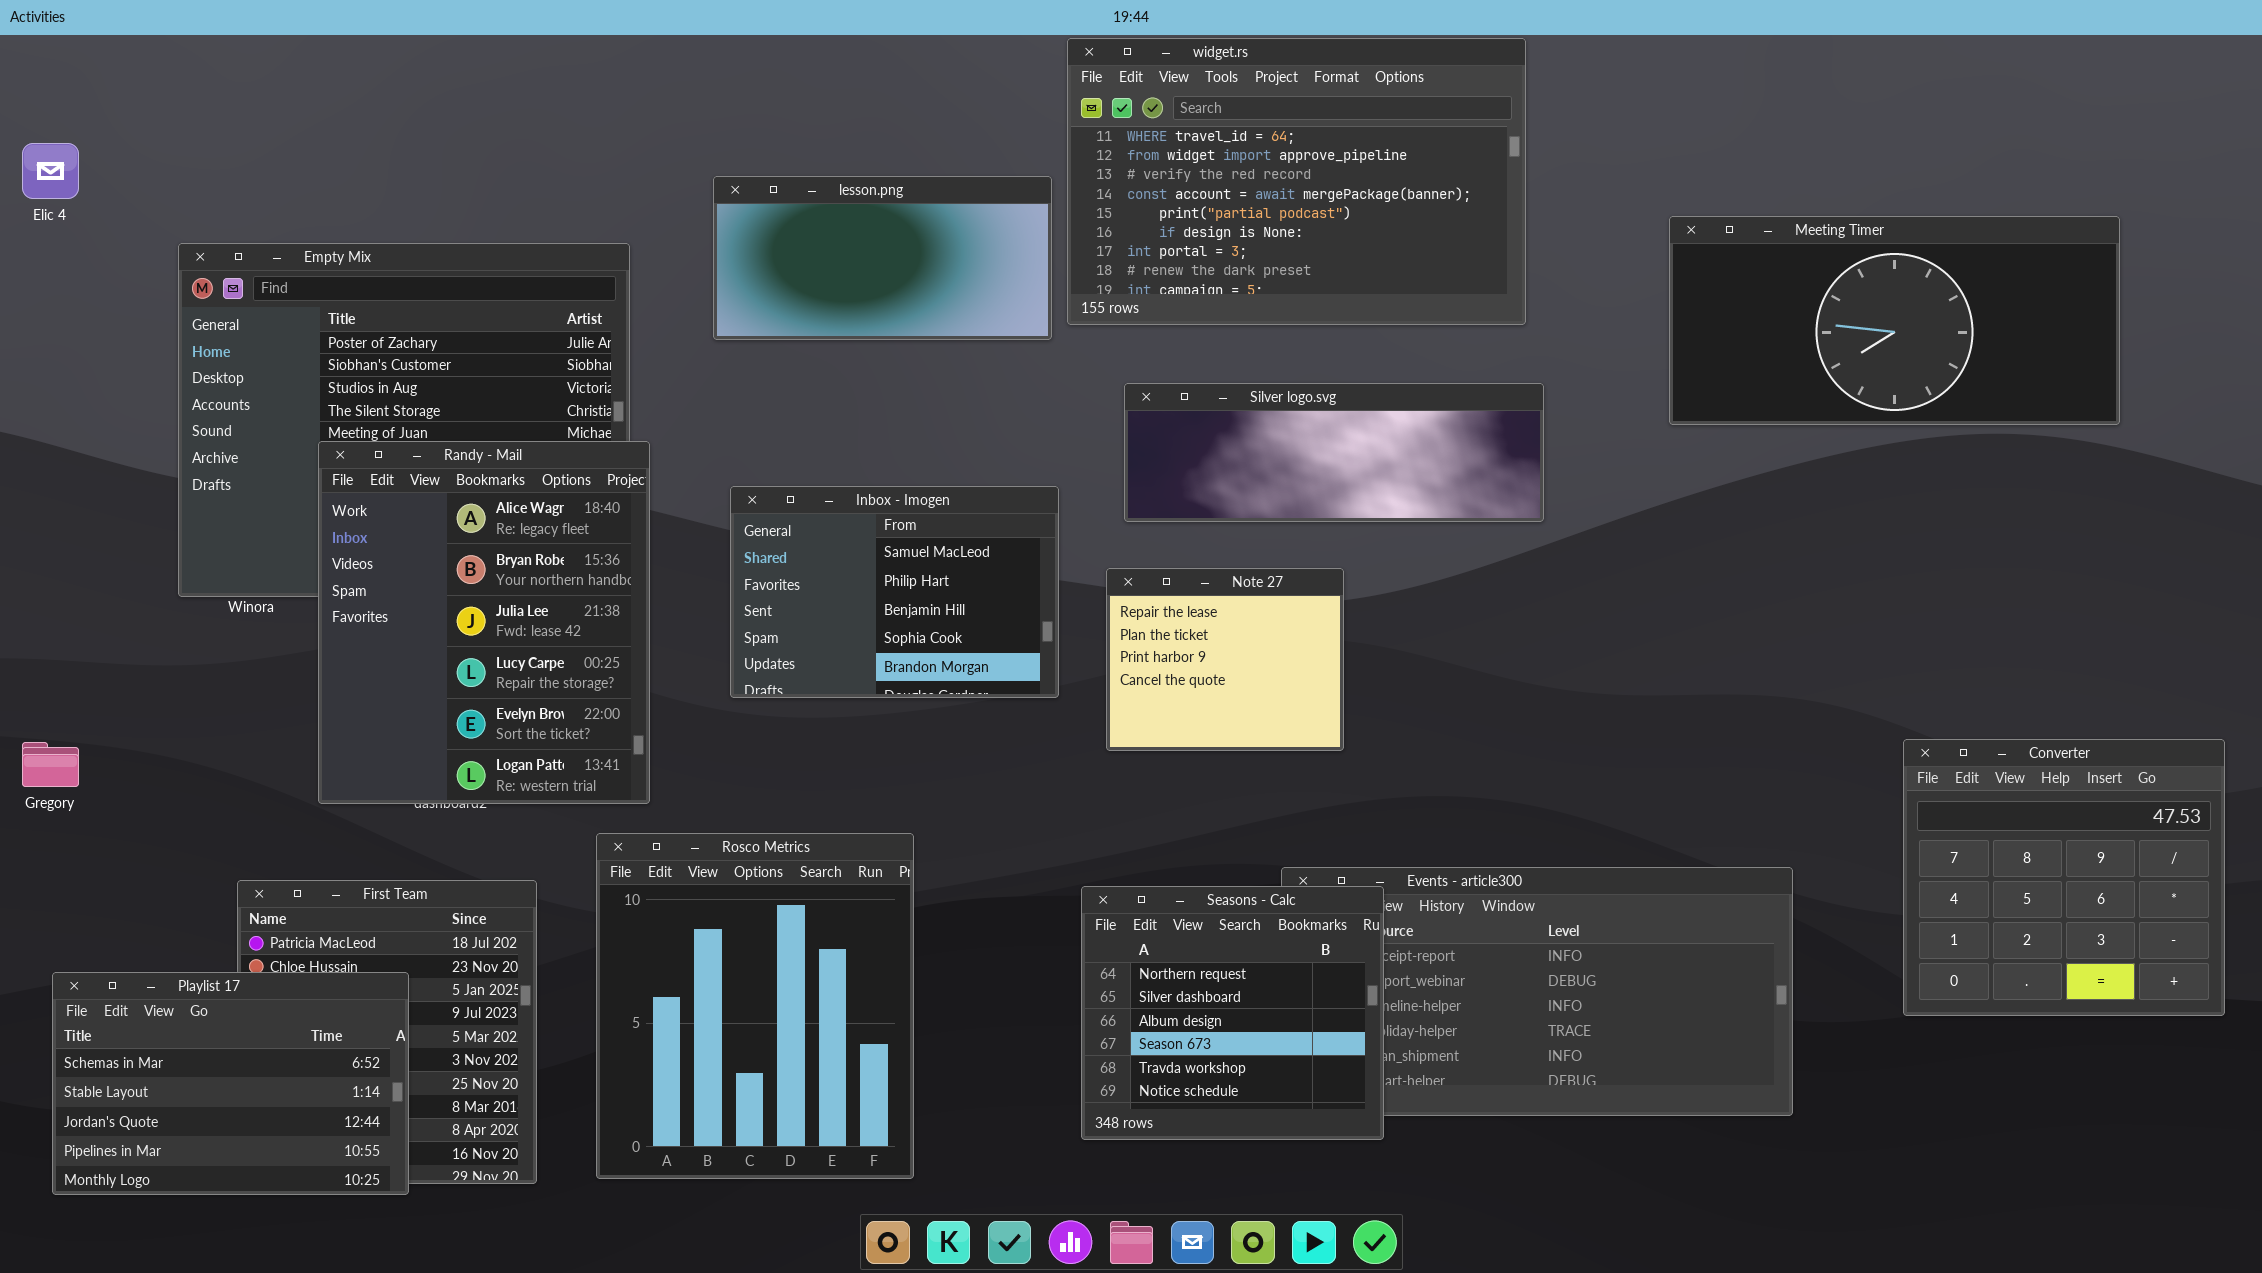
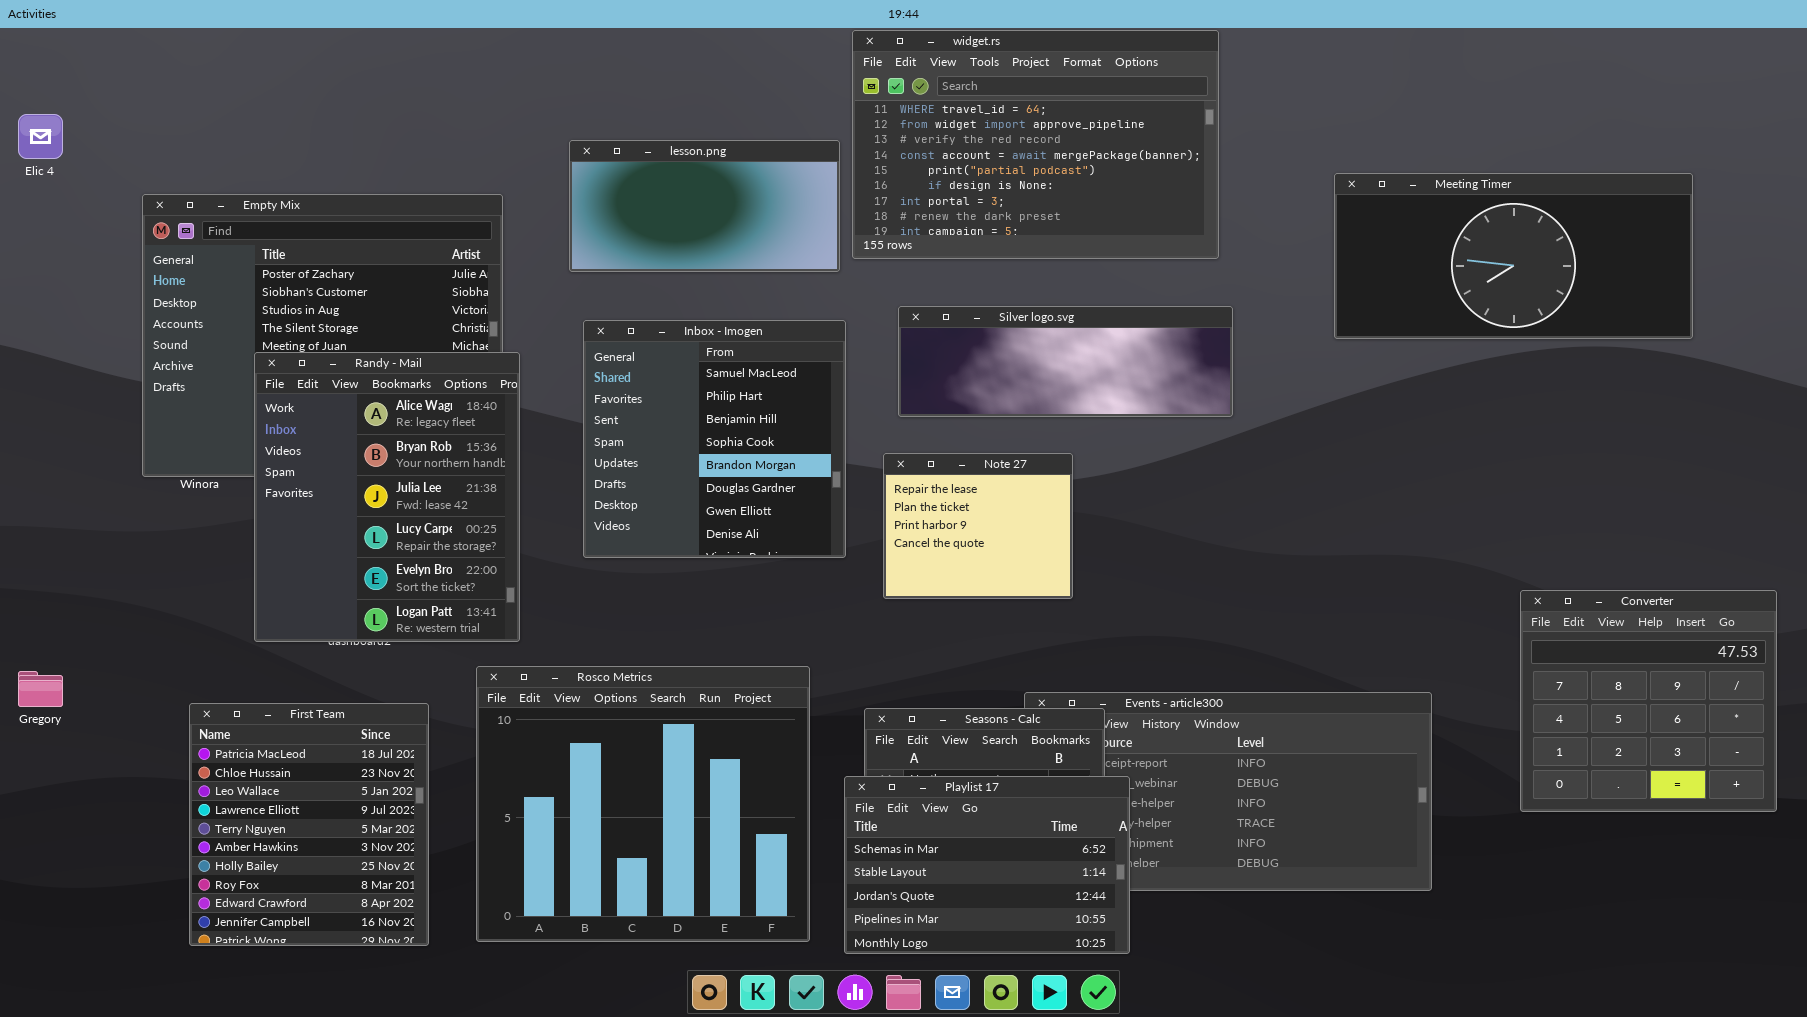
Inbox - Imogen: [730,486,1059,698] -> [583,320,846,558], resized
Gregory: [22,742,79,787] -> [18,671,63,707], moved
Rosco Metrics: [596,833,914,1179] -> [476,666,810,942], resized
Playlist 17: [52,972,409,1195] -> [844,776,1130,954], moved

